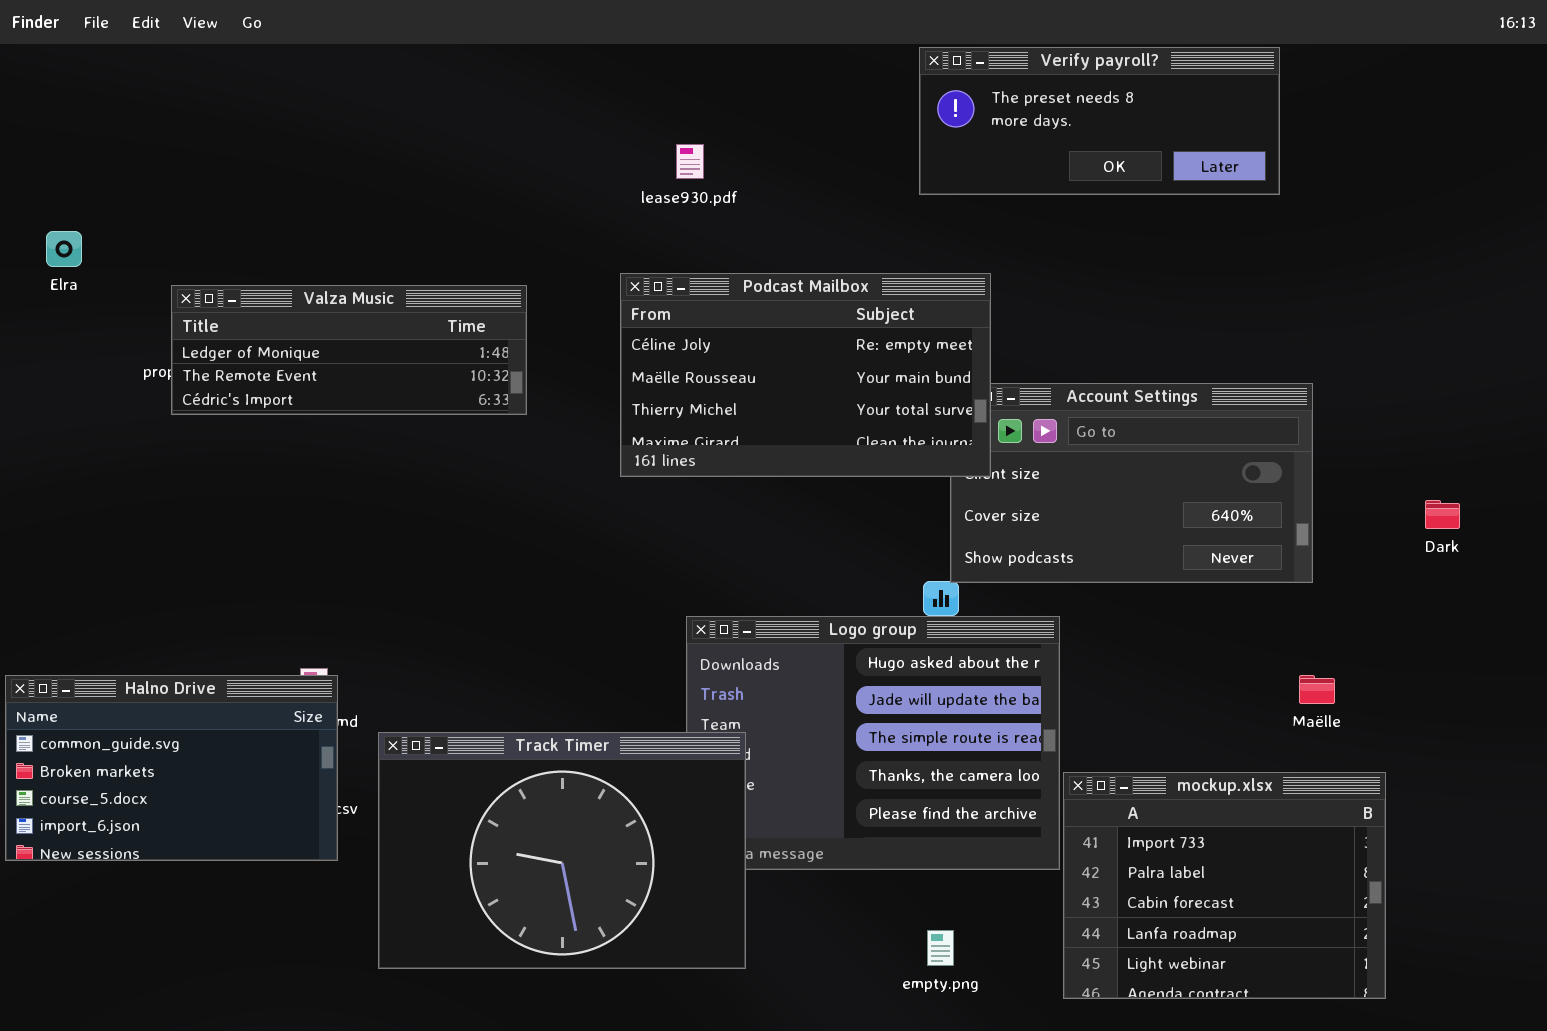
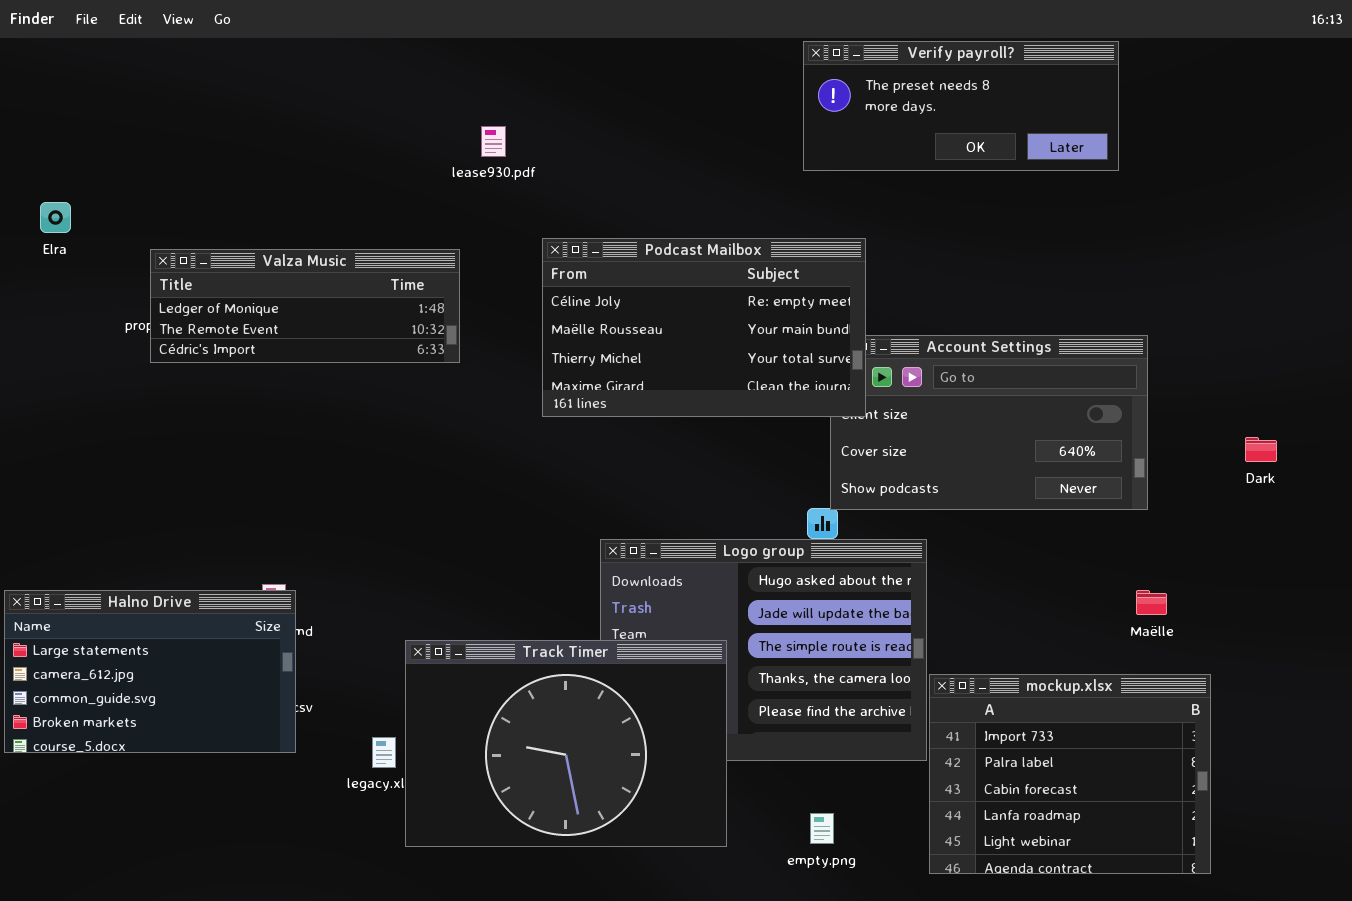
lease930.pdf: [676,144,704,179] -> [481,126,506,157], moved
Halno Drive: [5,675,338,861] -> [4,590,296,753], scrolled up 2 rows
Track Timer: [378,732,746,969] -> [405,640,727,847], moved

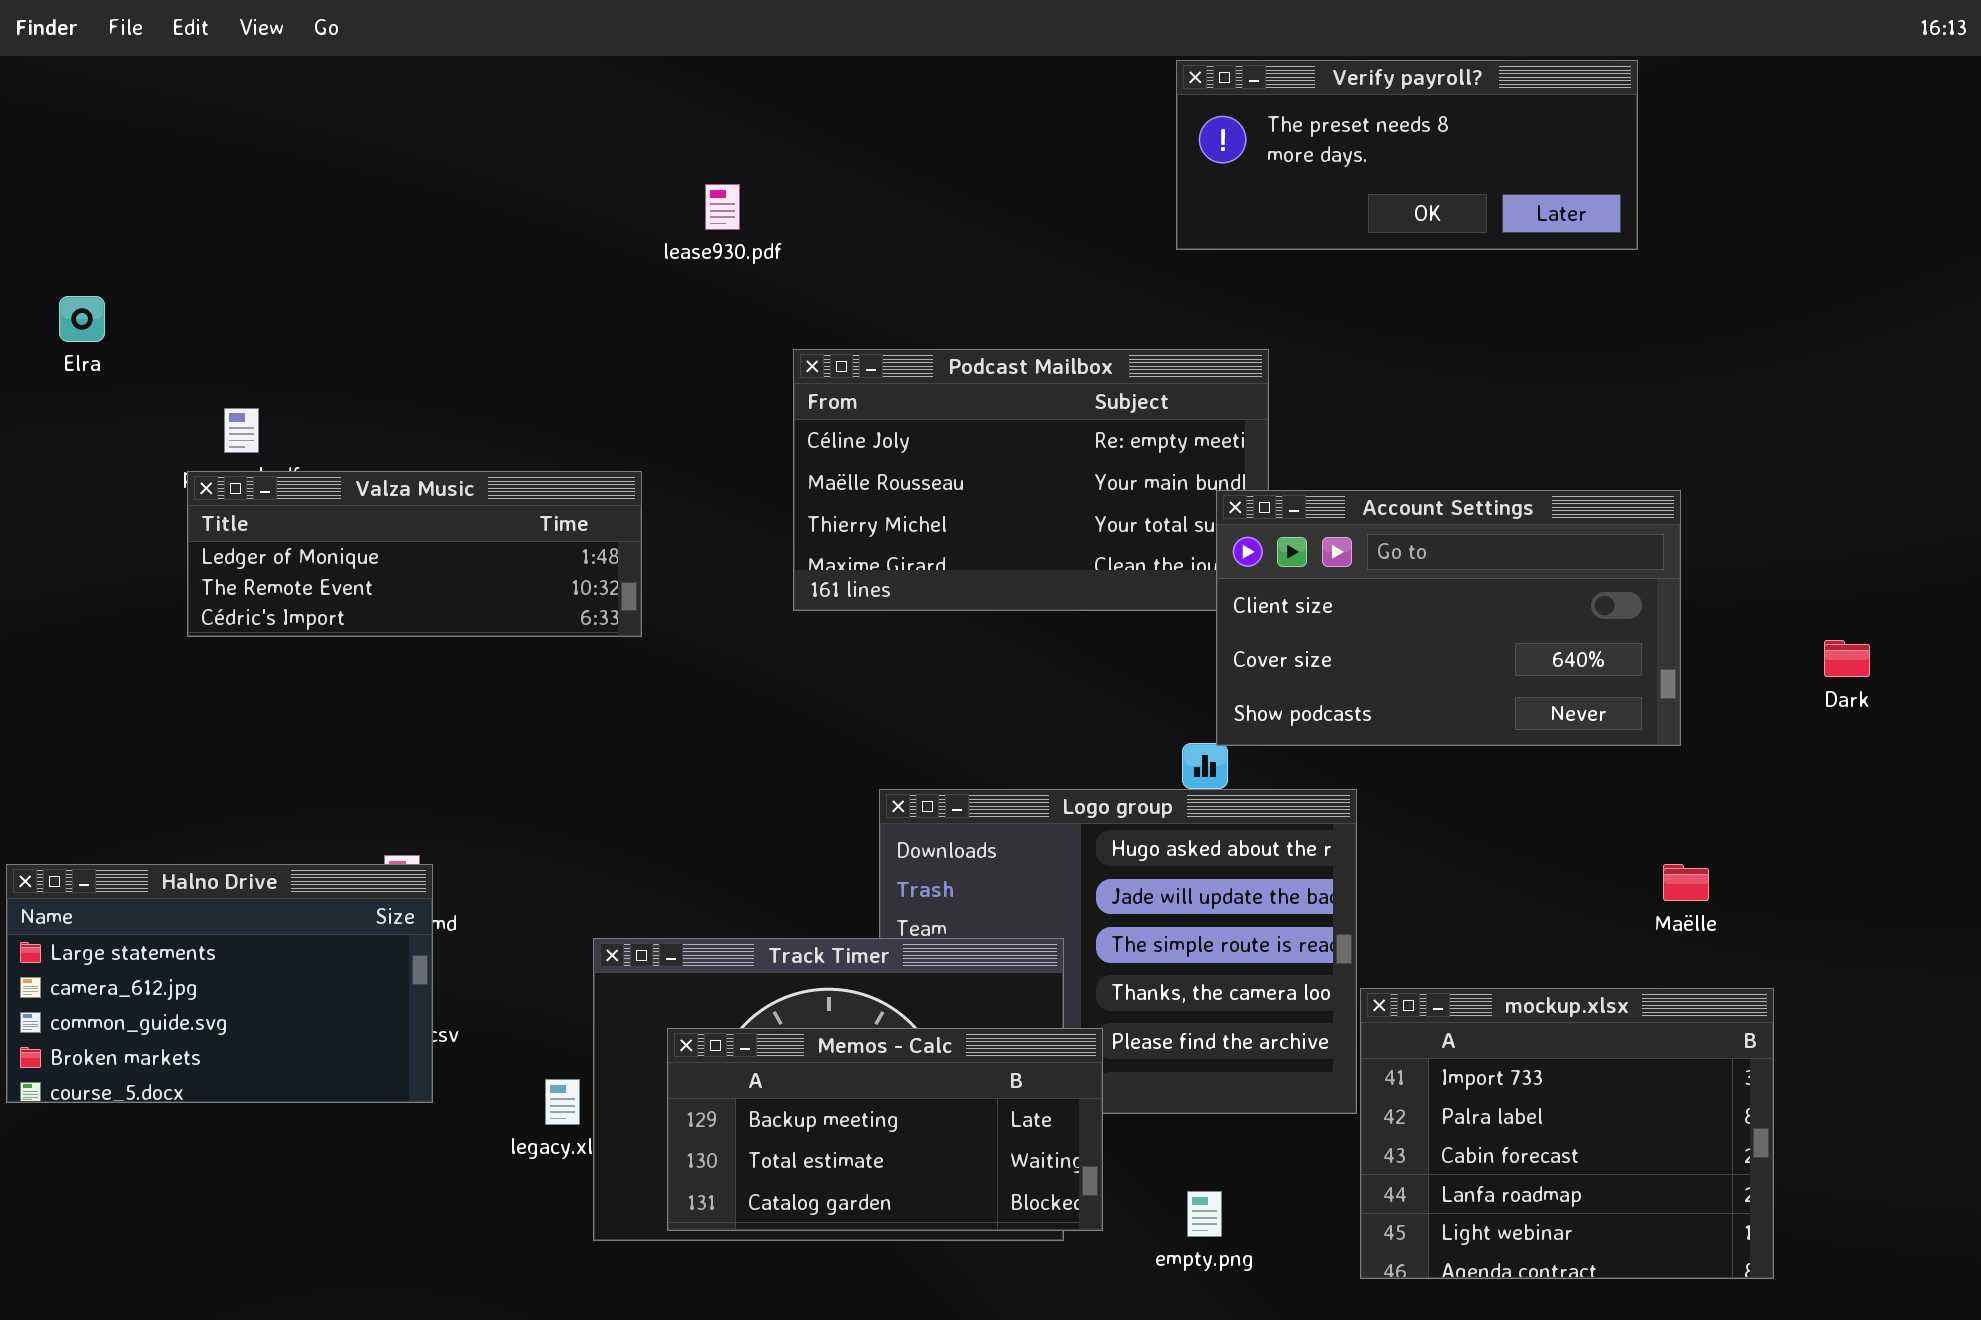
Valza Music: [150,249,460,363] -> [187,471,642,637], moved
Account Settings: [830,335,1148,510] -> [1216,490,1681,746], raised
Memos - Calc: none -> [667,1028,1103,1231], opened

